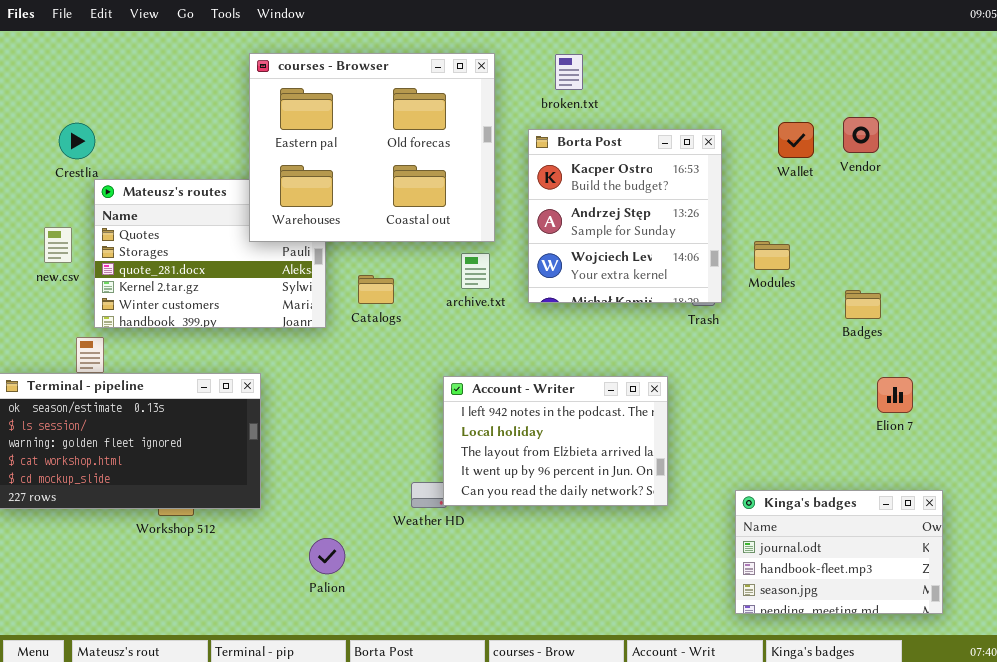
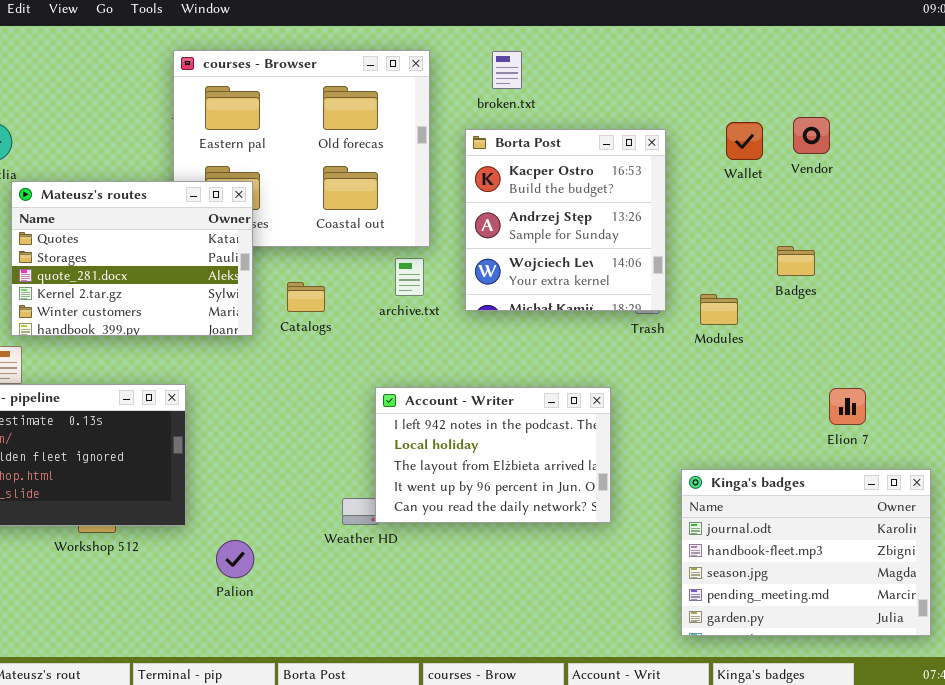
Mateusz's routes: [94,179,326,328] -> [11,181,253,336], raised
Modules: [754,241,790,270] -> [700,294,738,325], moved
Badges: [845,290,881,319] -> [777,246,815,276], moved
Kinga's badges: [735,490,943,614] -> [681,469,931,636], resized
Palion: [309,538,345,574] -> [216,540,254,578], moved

